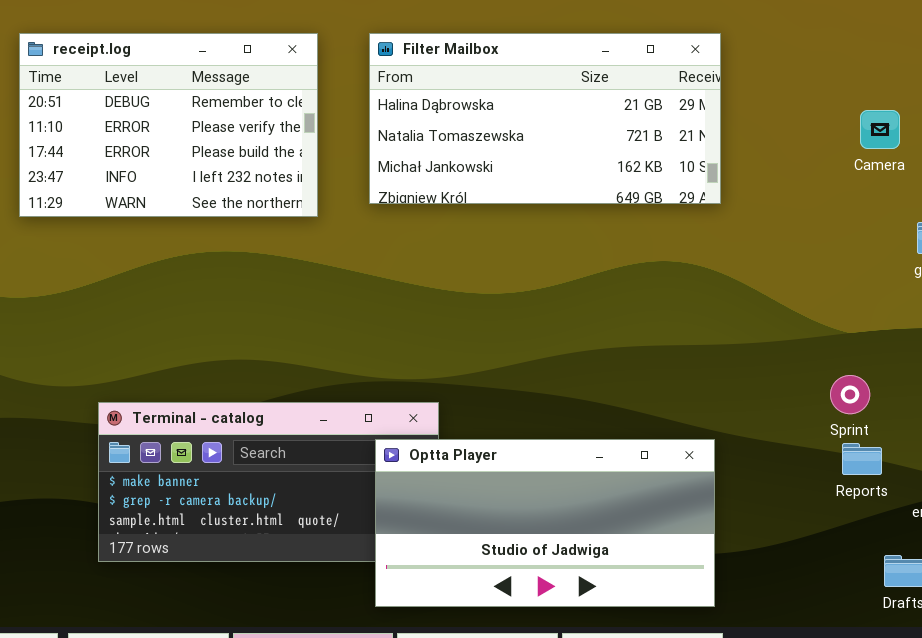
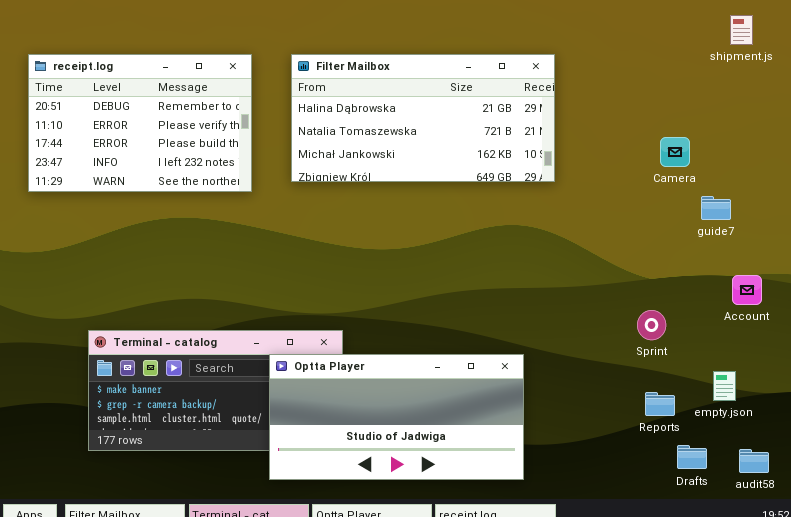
Camera: [860,110,900,149] -> [660,137,690,167], moved
Optta Player: [375,439,715,607] -> [269,354,524,480], moved
Reports: [842,443,882,475] -> [645,392,675,416], moved

